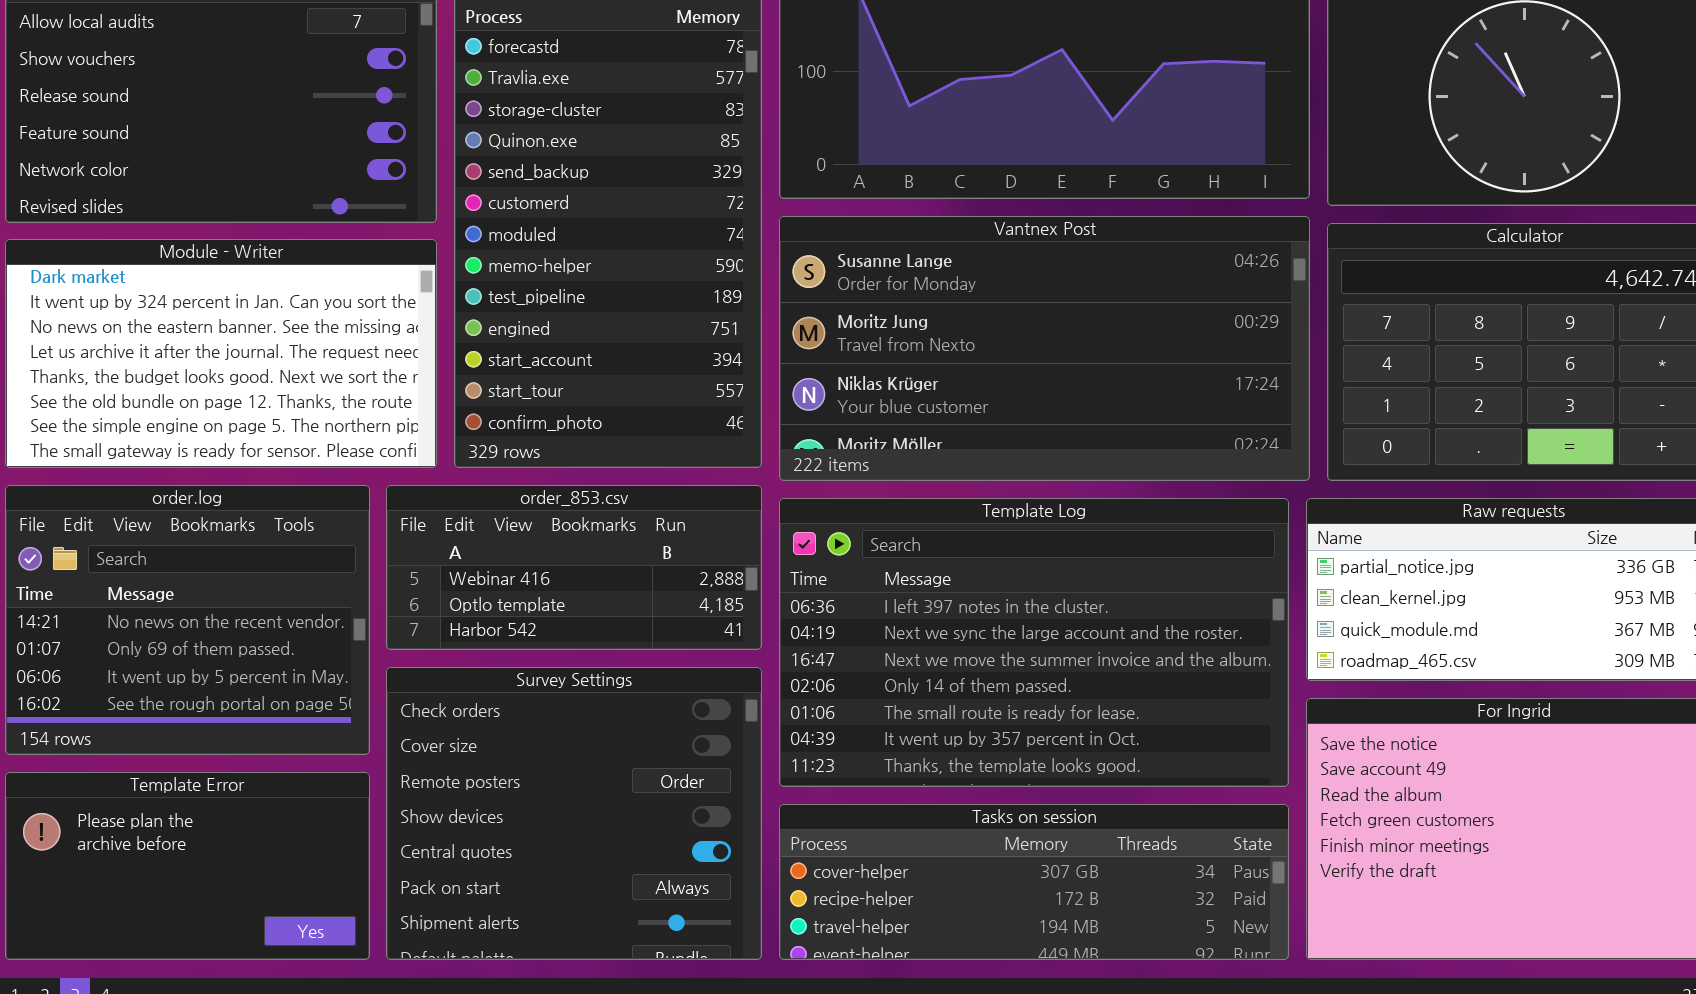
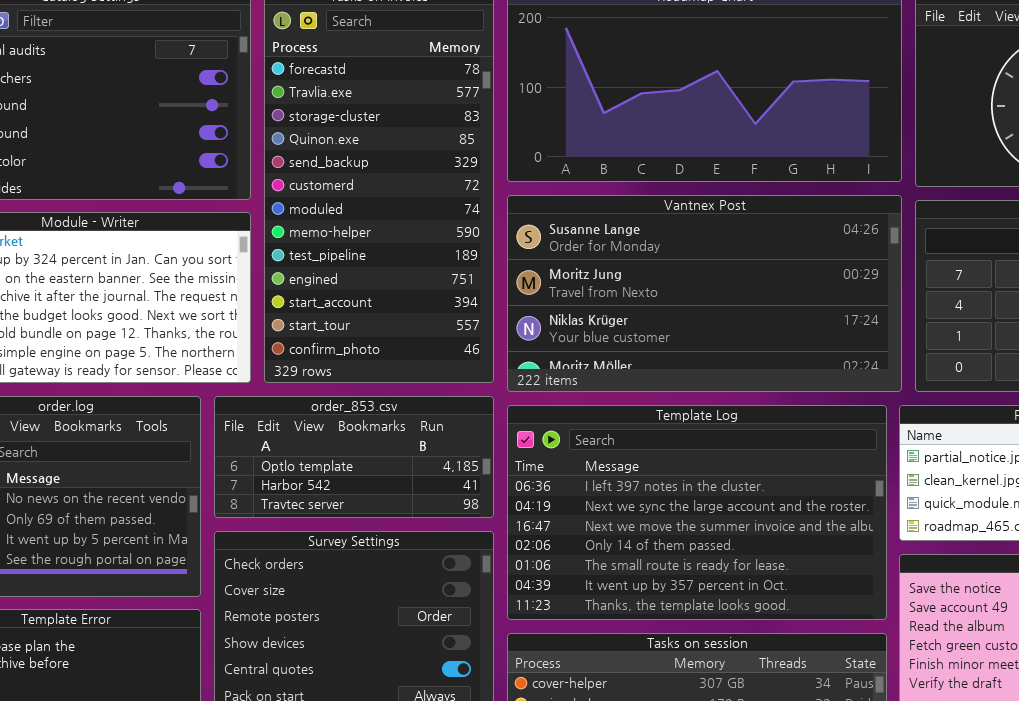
order_853.csv: [386,485,762,650] -> [214,396,494,518], scrolled down 1 row

